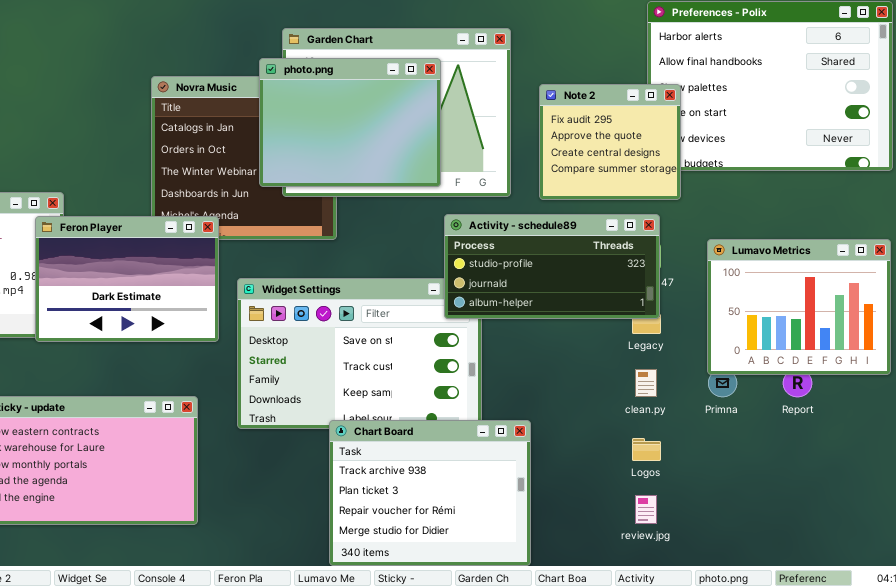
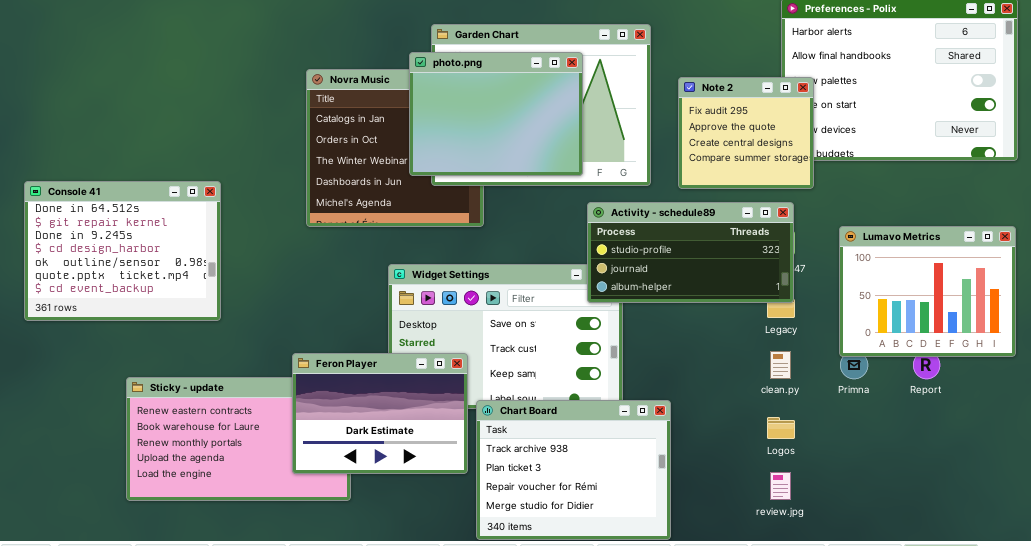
Feron Player: [35,216,219,342] -> [292,353,468,474], moved

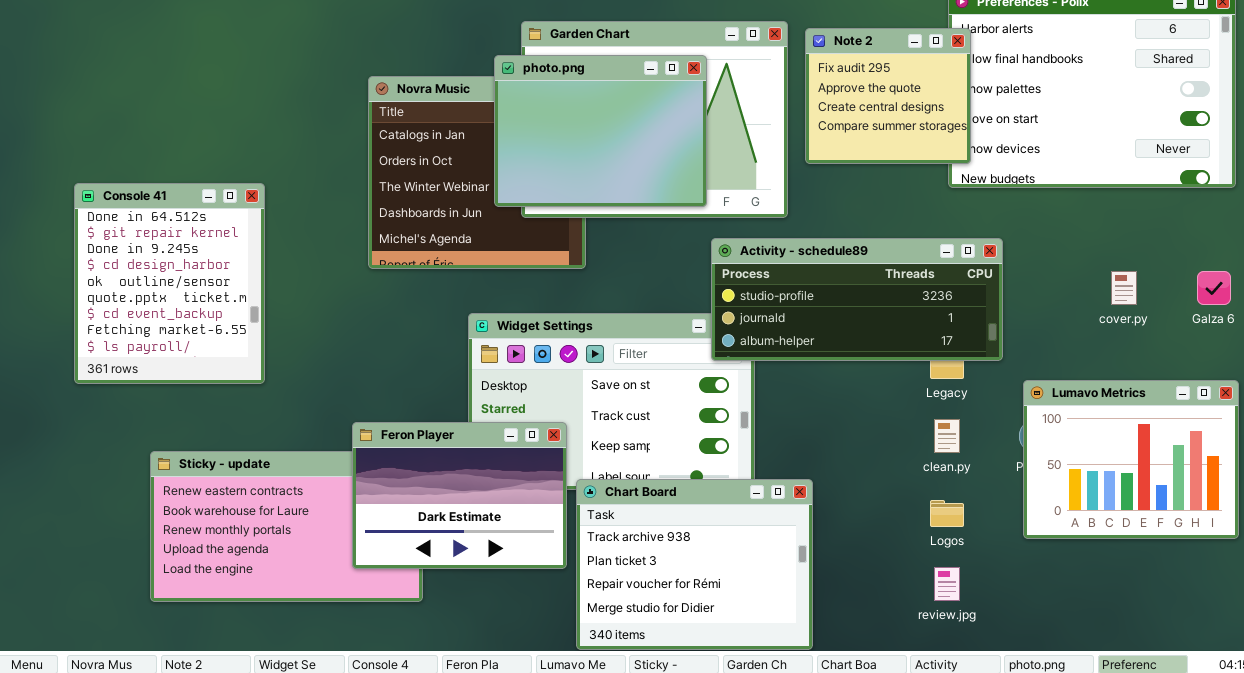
Note 2: [678,77,814,189] -> [805,28,971,164], moved
Console 41: [24,181,221,321] -> [74,183,265,384], resized
Activity - schedule89: [587,202,794,303] -> [711,238,1003,361], resized
Lumavo Metrics: [839,226,1016,357] -> [1023,380,1239,539], moved

